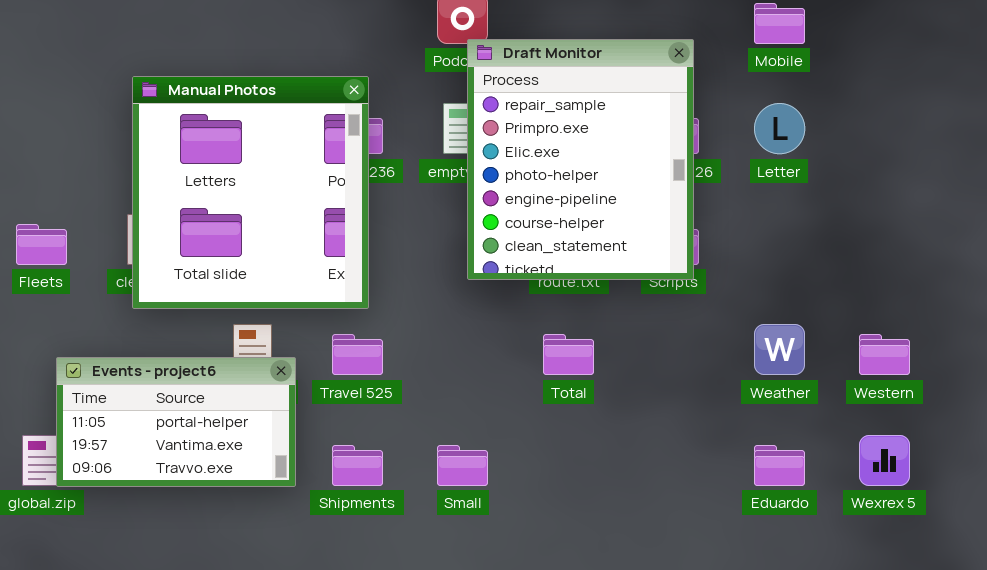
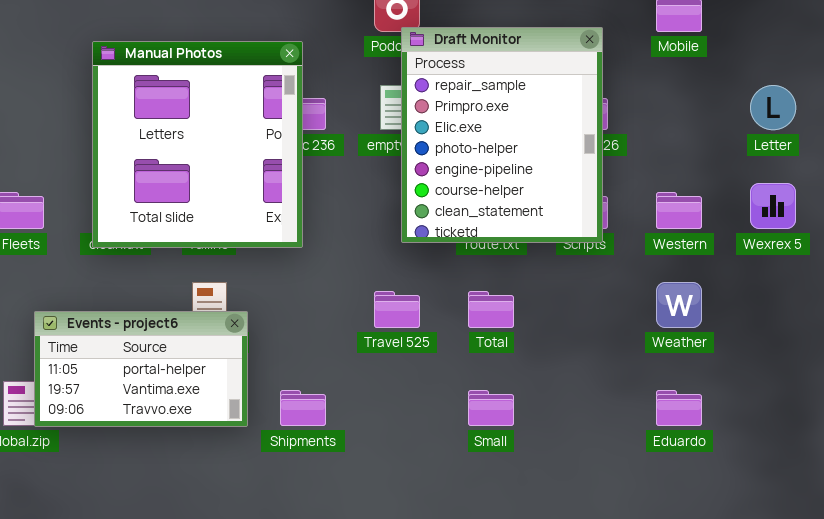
Manual Photos: [132,76,369,309] -> [92,41,303,248], moved
Letter: [754,103,805,154] -> [750,85,796,130], moved
Travel 525: [332,334,383,375] -> [374,291,420,328], moved
Western: [859,334,910,375] -> [656,192,702,229], moved
Wexrex 5: [859,435,910,486] -> [750,183,796,229], moved
Small: [437,445,488,486] -> [468,390,514,426], moved

